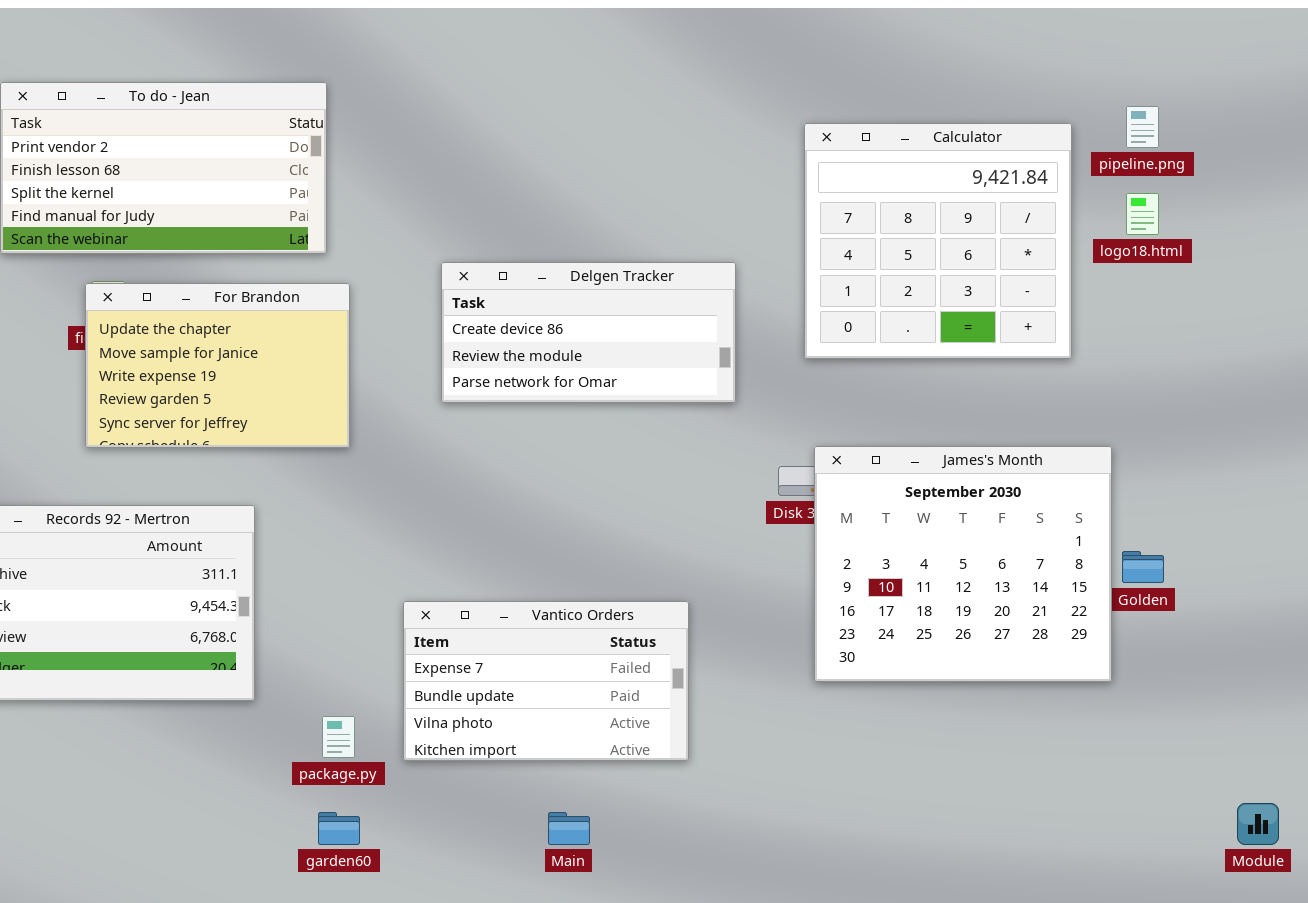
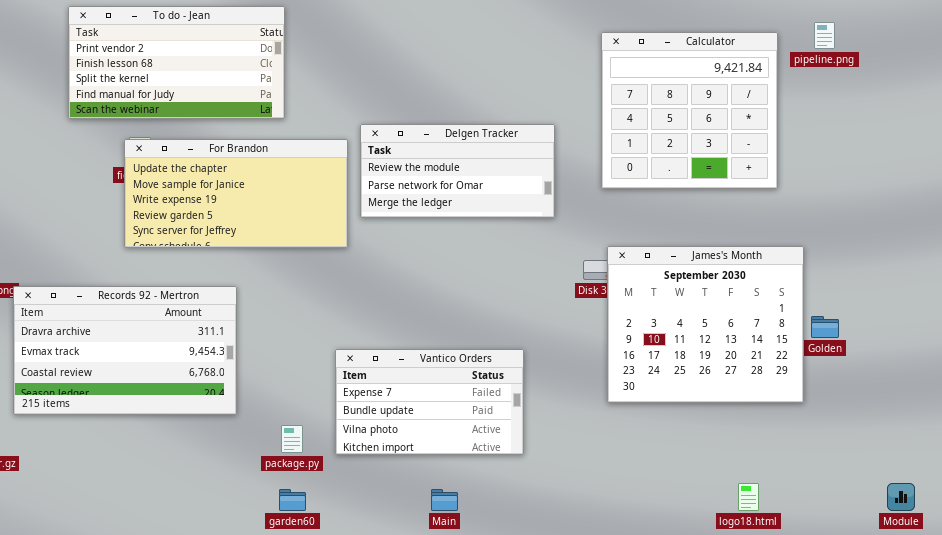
logo18.html: [1126,193,1159,235] -> [738,483,759,511], moved
Delgen Tracker: [441,262,736,403] -> [360,124,555,218], scrolled down 1 row
For Brandon: [85,283,350,448] -> [124,139,348,248], resized

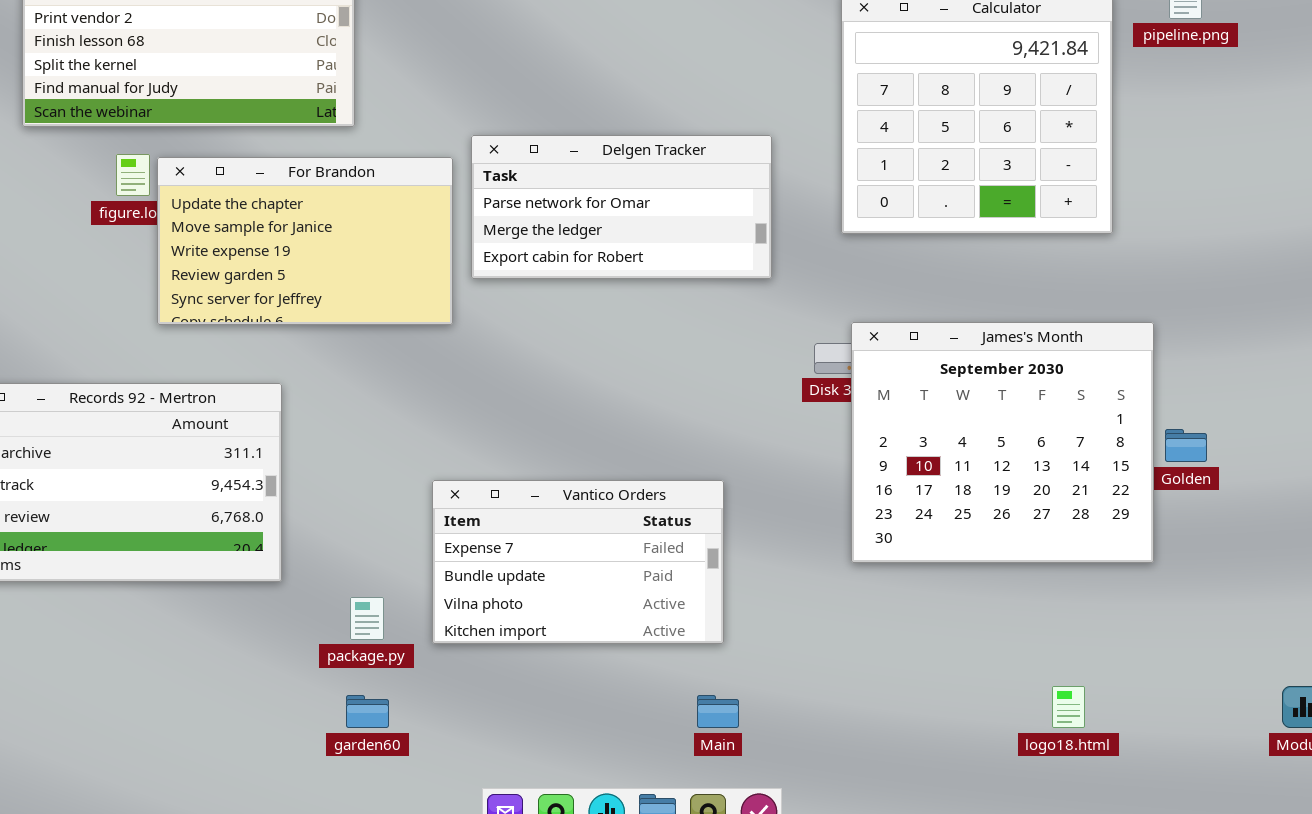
Delgen Tracker: [360,124,555,218] -> [471,135,772,279], scrolled down 1 row
For Brandon: [124,139,348,248] -> [157,157,453,325], resized
Main: [431,489,458,511] -> [697,695,739,728], moved

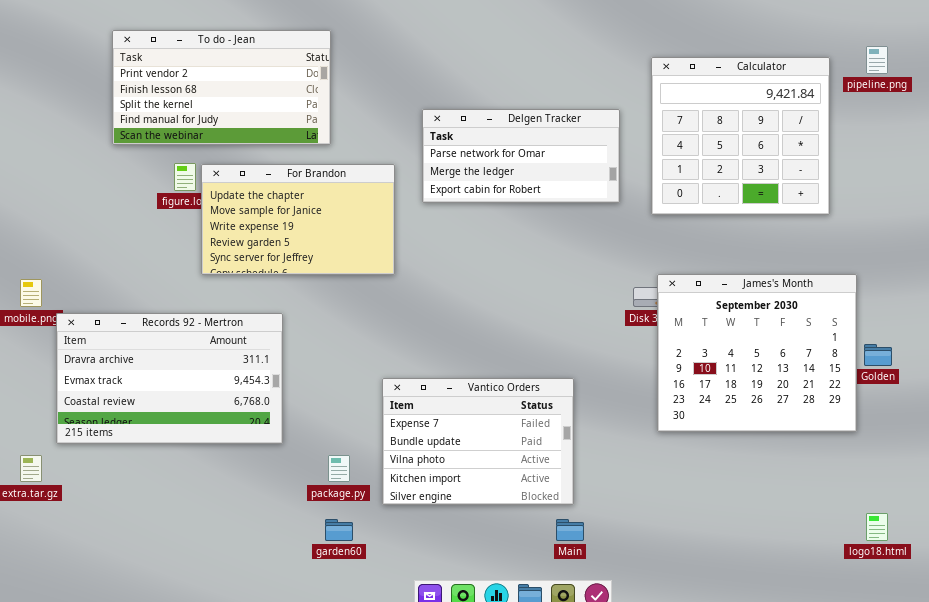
Delgen Tracker: [471,135,772,279] -> [422,109,620,203], moved
Vantico Orders: [432,480,724,644] -> [382,378,574,505], resized
logo18.html: [1052,686,1085,728] -> [866,513,888,541], moved

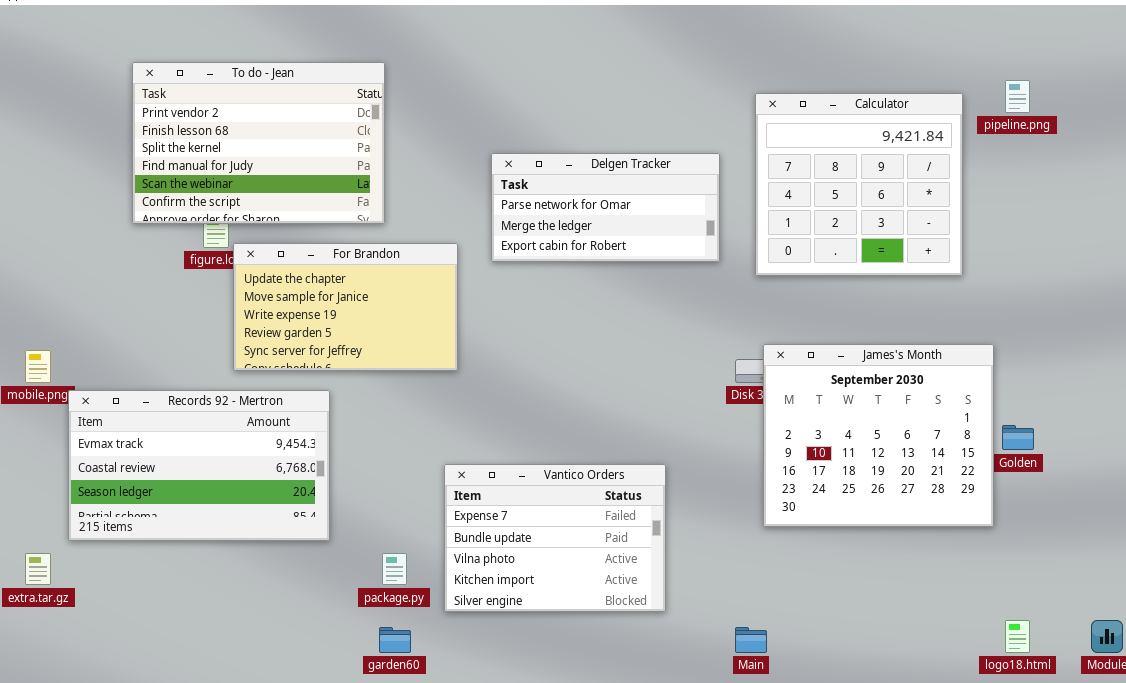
To do - Jean: [112,30,331,145] -> [132,62,385,224], resized
For Brandon: [201,164,395,275] -> [233,243,458,371], moved
Records 92 - Mertron: [56,313,283,444] -> [68,390,330,541], scrolled down 1 row
Main: [556,519,584,541] -> [735,627,767,653], moved

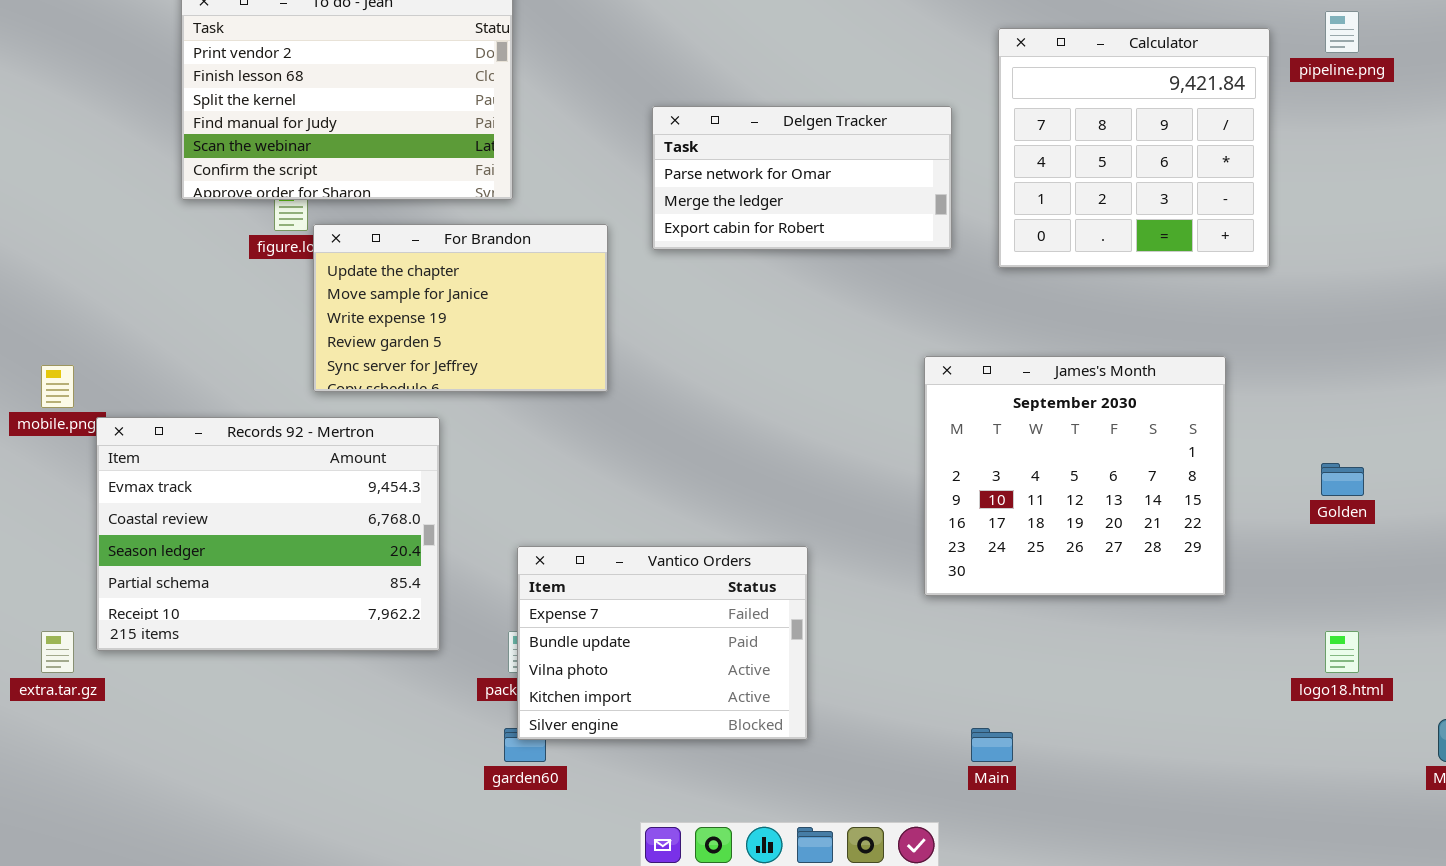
James's Month: [763,344,994,527] -> [924,356,1226,596], moved
Records 92 - Mertron: [68,390,330,541] -> [96,417,440,651], resized
Vantico Orders: [444,464,666,612] -> [517,546,808,740], moved
logo18.html: [1005,620,1030,653] -> [1325,631,1359,673], moved

